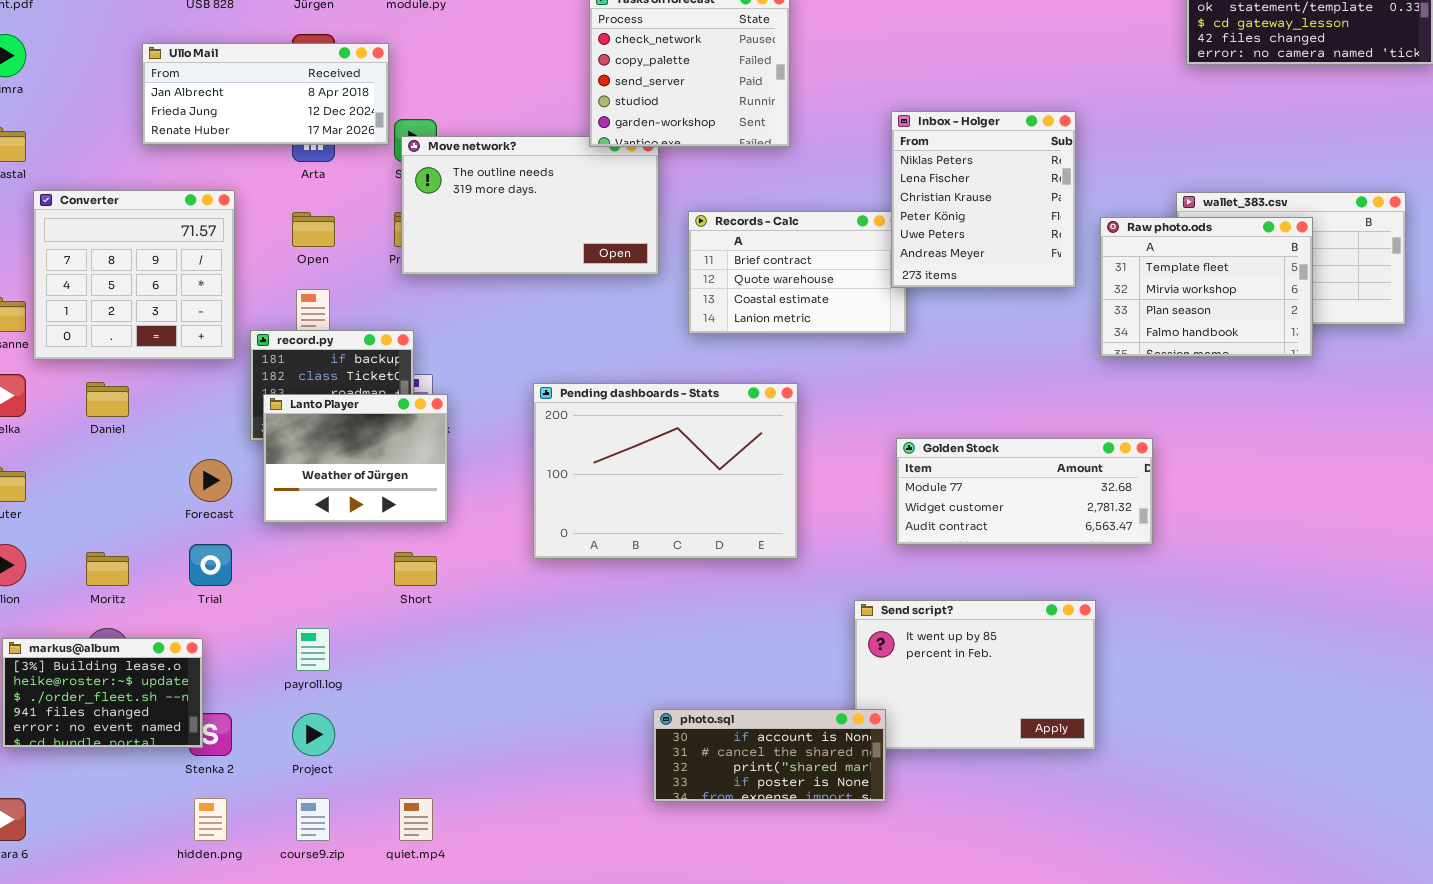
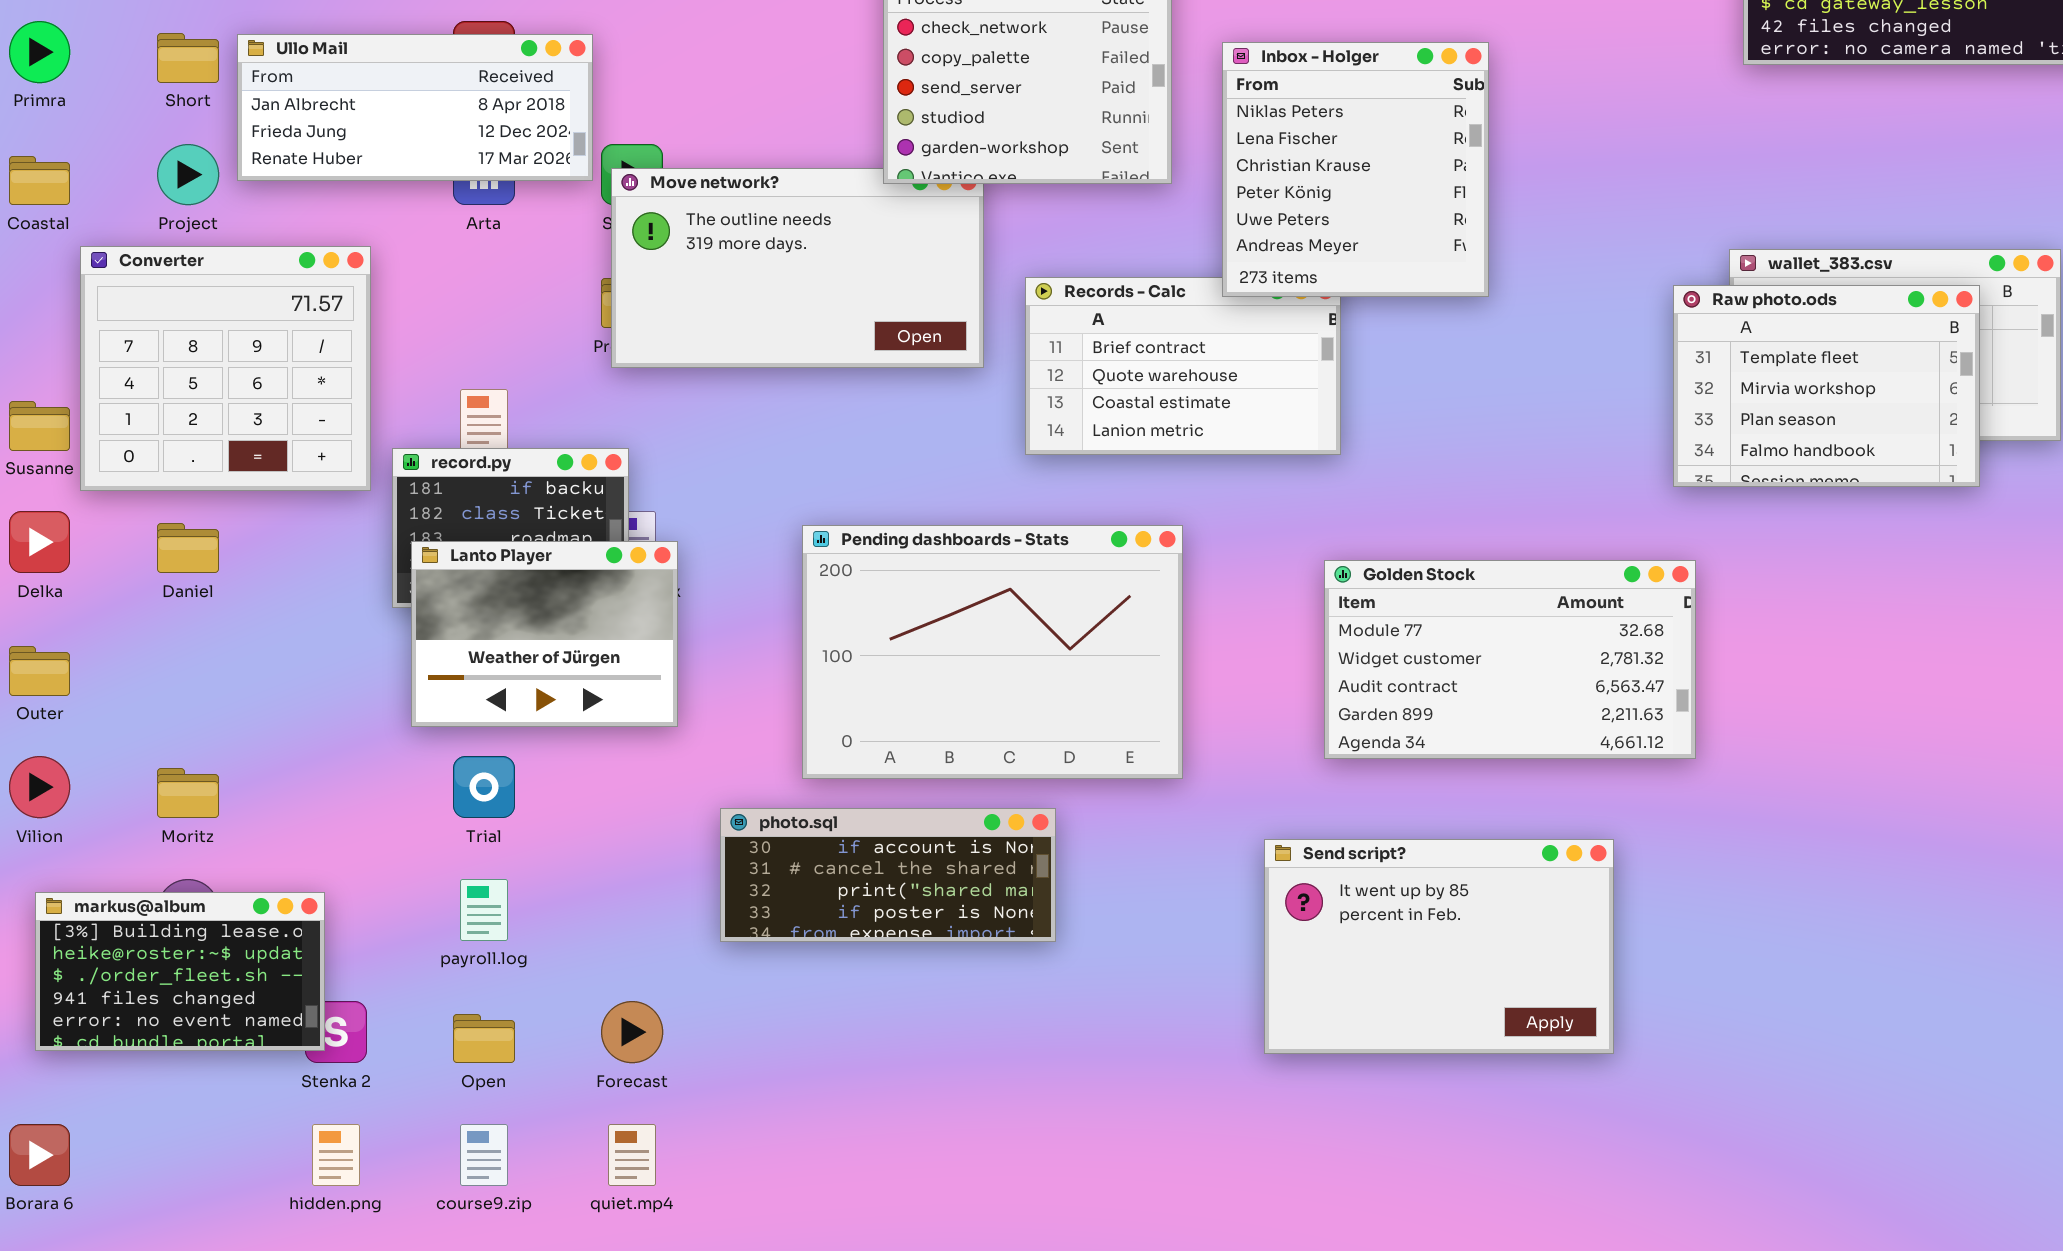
Inbox - Holger: [891,111,1076,288] -> [1222,42,1489,297], moved
Open: [292,212,335,247] -> [453,1014,515,1063], moved
Raw photo.ods: [1100,217,1313,357] -> [1673,285,1980,487], moved
Golden Stock: [896,438,1153,545] -> [1324,560,1696,759], resized
Forecast: [189,459,232,502] -> [601,1001,663,1063], moved
Trial: [189,544,232,586] -> [453,756,515,818], moved
Short: [394,552,437,586] -> [157,33,219,83], moved
photo.sql: [653,709,886,802] -> [720,808,1056,942], moved
Project: [292,713,335,756] -> [157,144,219,205], moved

